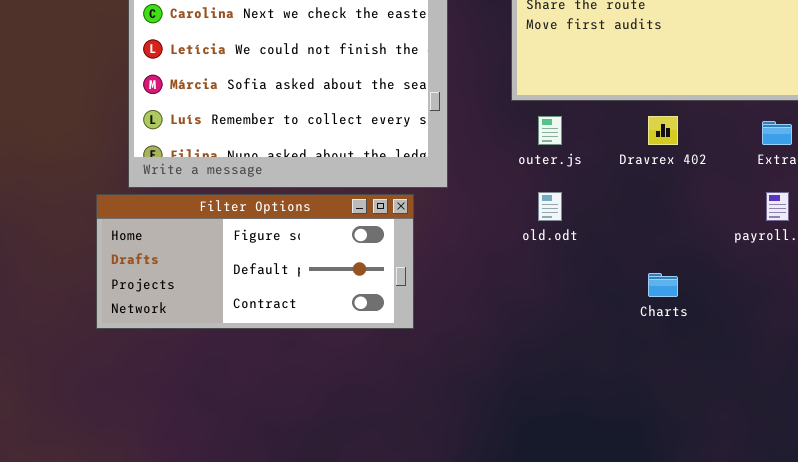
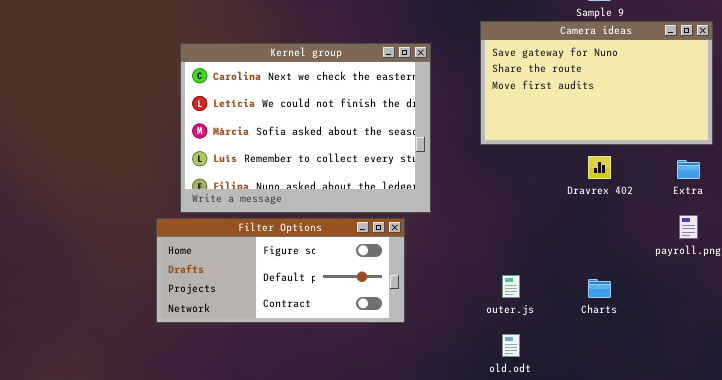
outer.js: [538,116,562,145] -> [502,275,520,298], moved
old.odt: [538,192,562,221] -> [502,334,520,357], moved

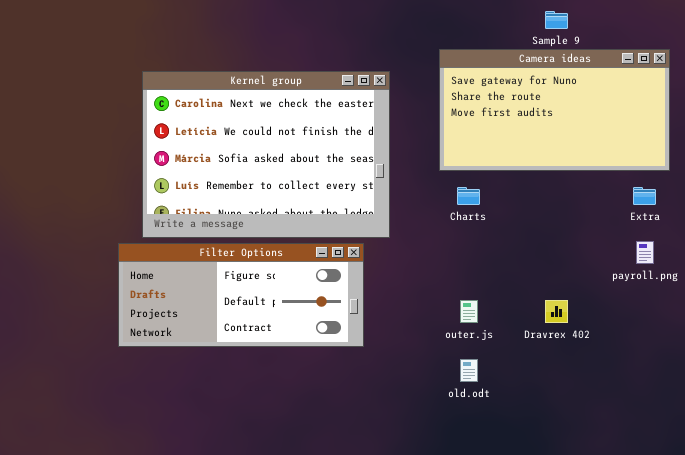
Dravrex 402: [588,156,611,179] -> [545,300,568,323], moved
Charts: [588,279,611,298] -> [457,187,480,205], moved

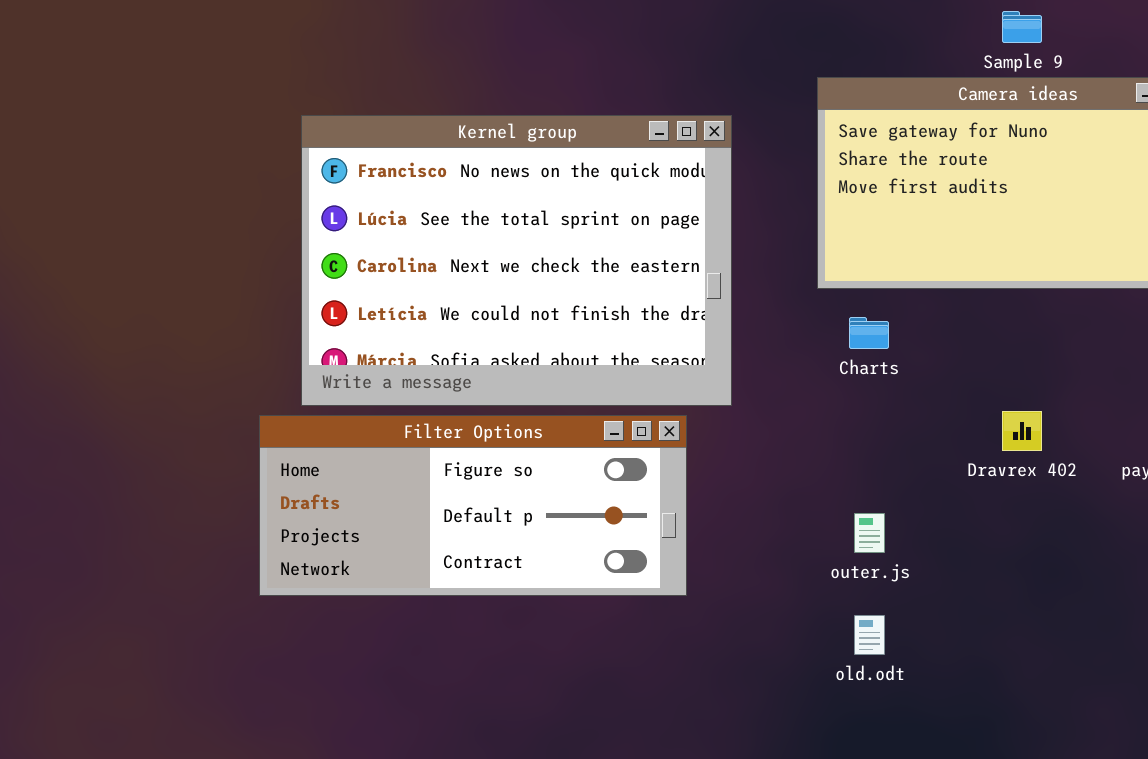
Kernel group: [142,71,390,238] -> [301,115,732,406], scrolled up 2 rows
Dravrex 402: [545,300,568,323] -> [1002,411,1042,451], moved

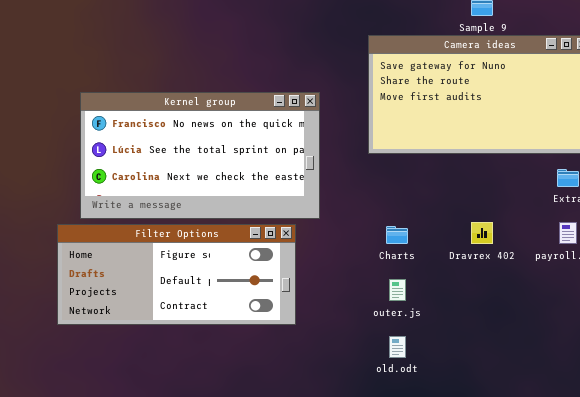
Kernel group: [301,115,732,406] -> [80,92,320,219], resized
Charts: [849,317,889,349] -> [386,226,408,244], moved

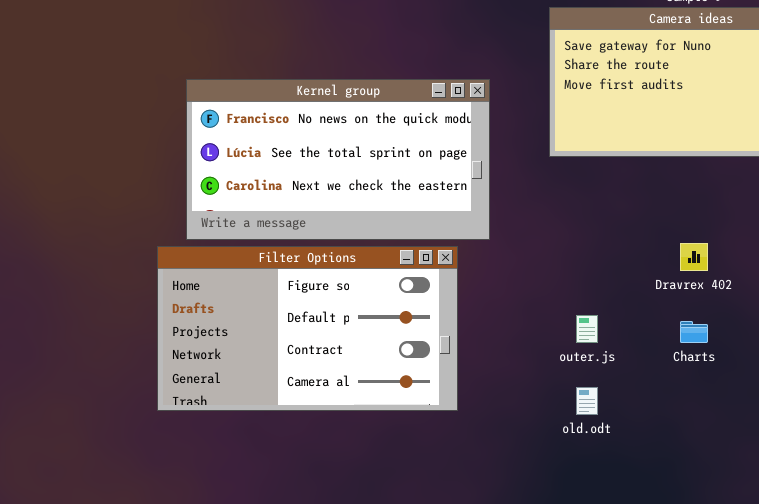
Filter Options: [57,224,296,325] -> [157,246,458,411], resized
Charts: [386,226,408,244] -> [680,321,708,343], moved

